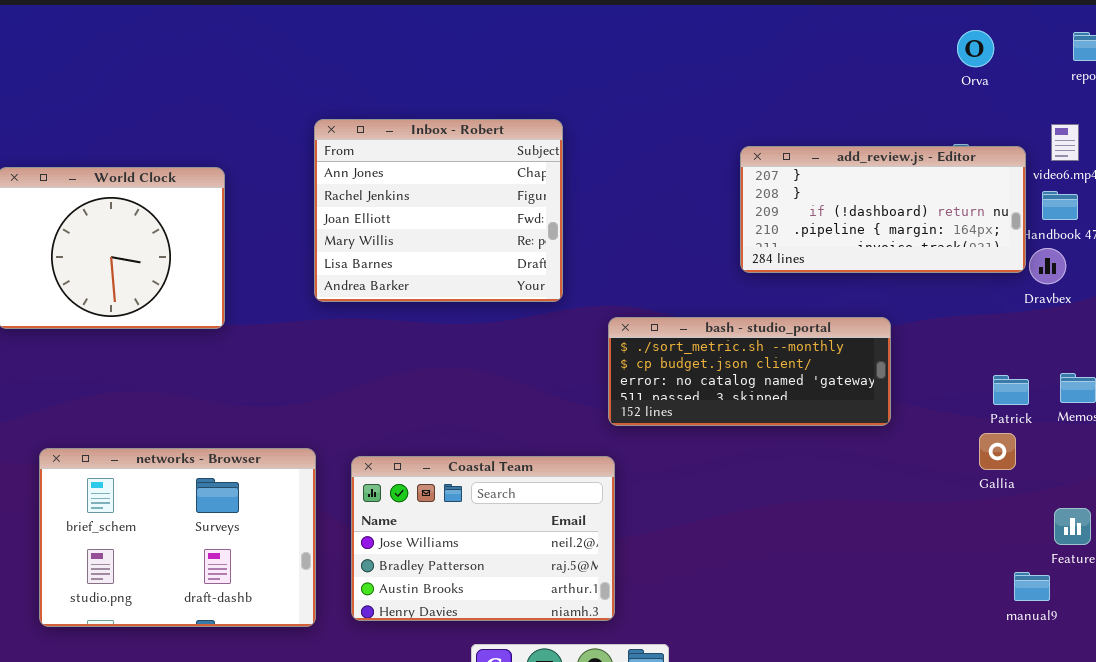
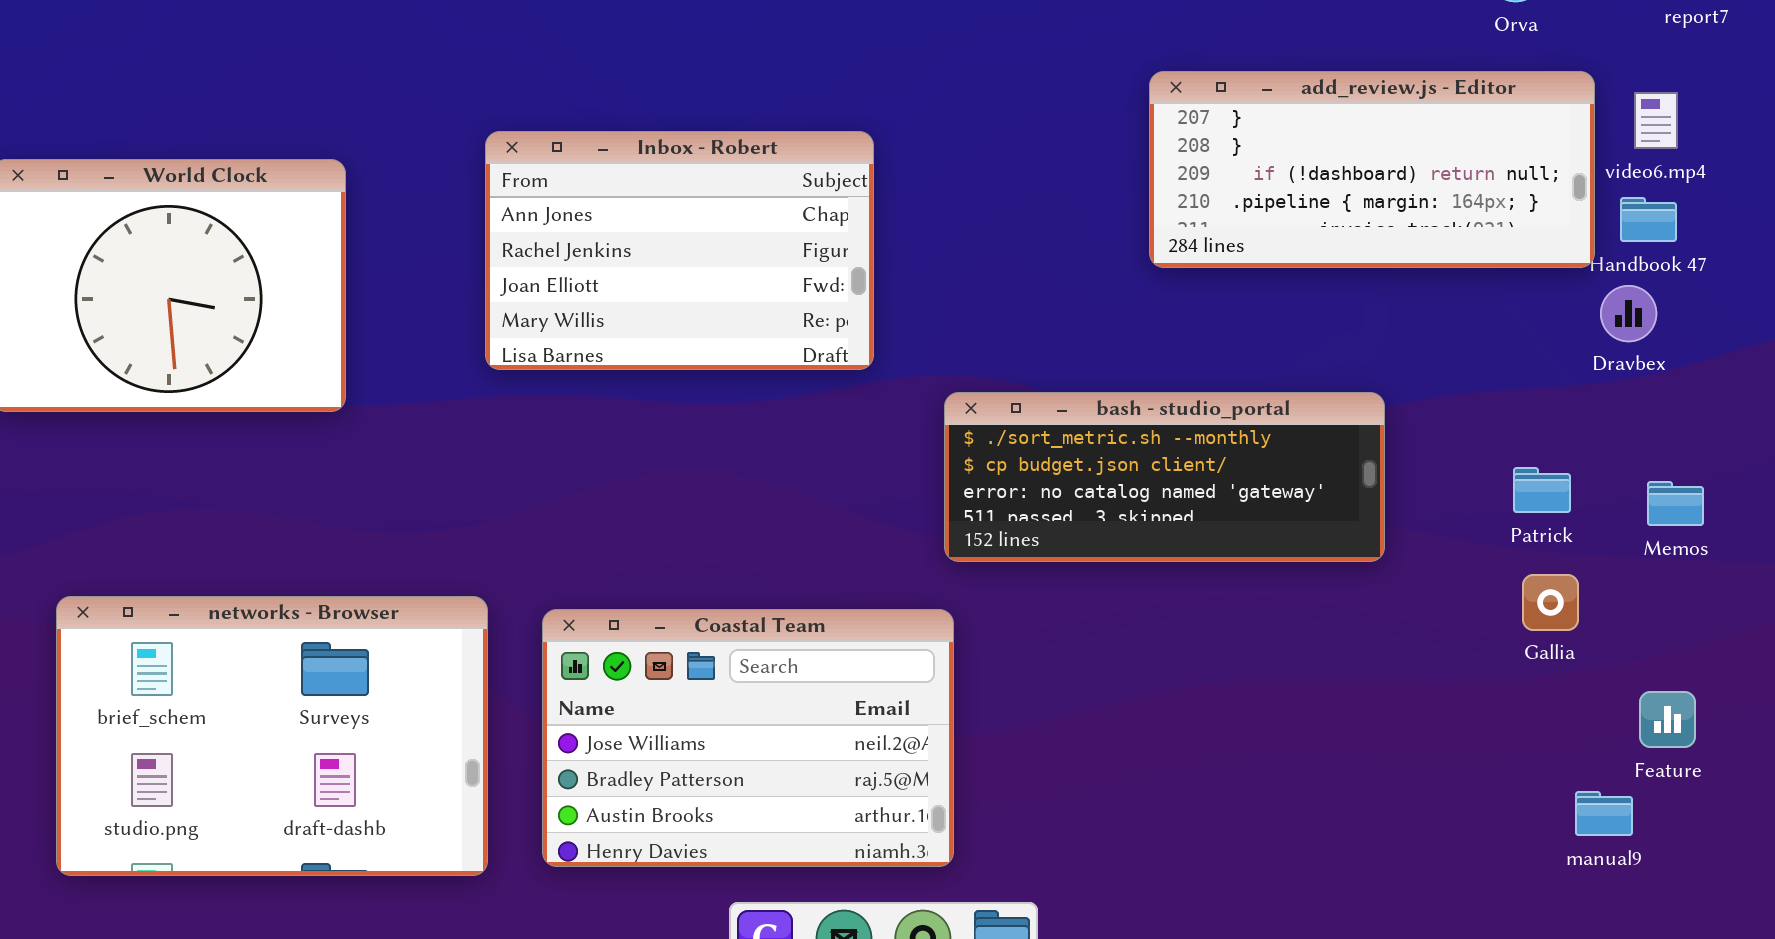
Inbox - Robert: [314,119,563,302] -> [485,131,874,370], resized
add_review.js - Editor: [740,146,1026,273] -> [1149,71,1595,268], moved
Patrick: [993,375,1029,405] -> [1513,467,1571,513], moved

